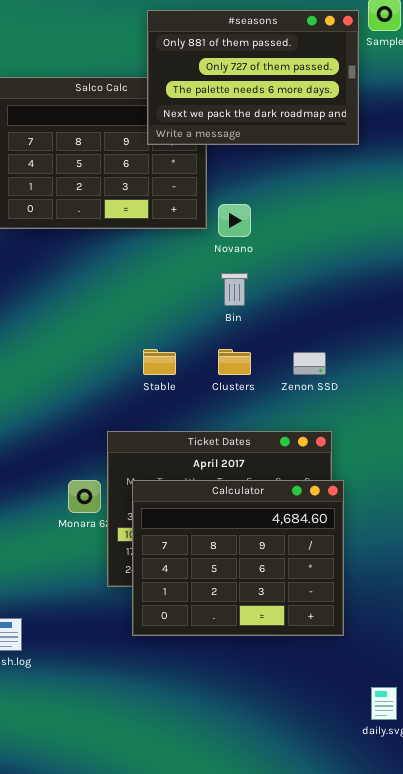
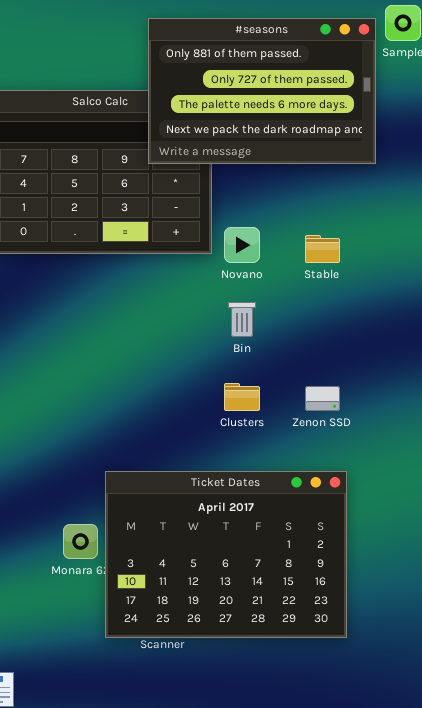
Stable: [143,349,176,375] -> [305,235,340,263], moved
Calculator: [132,480,344,636] -> none, closed

